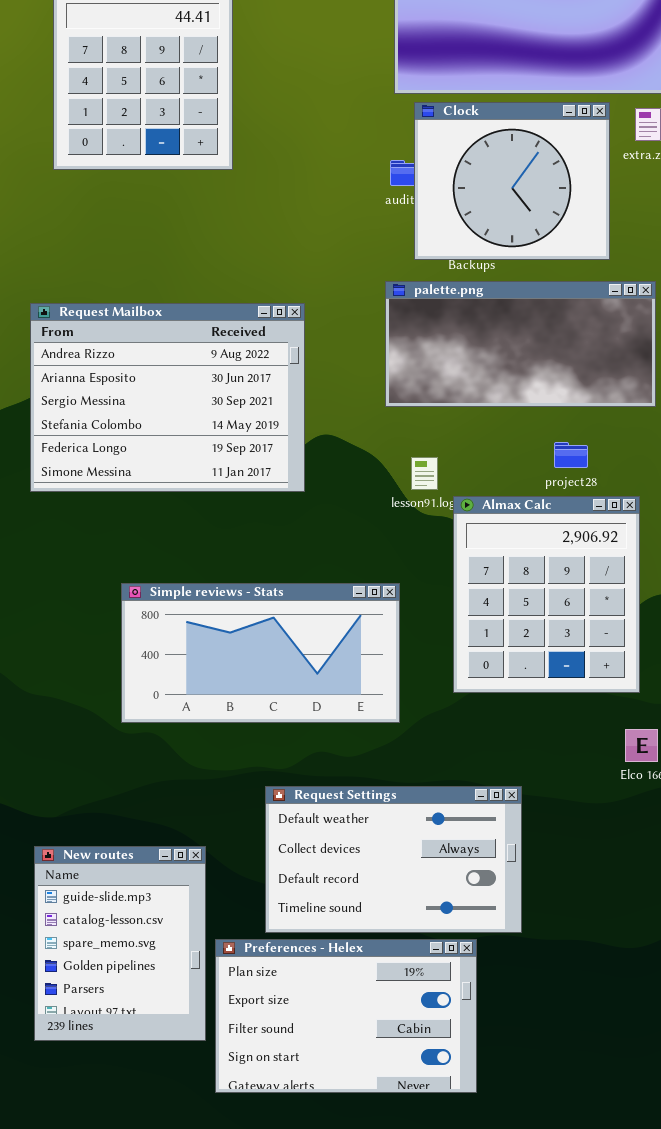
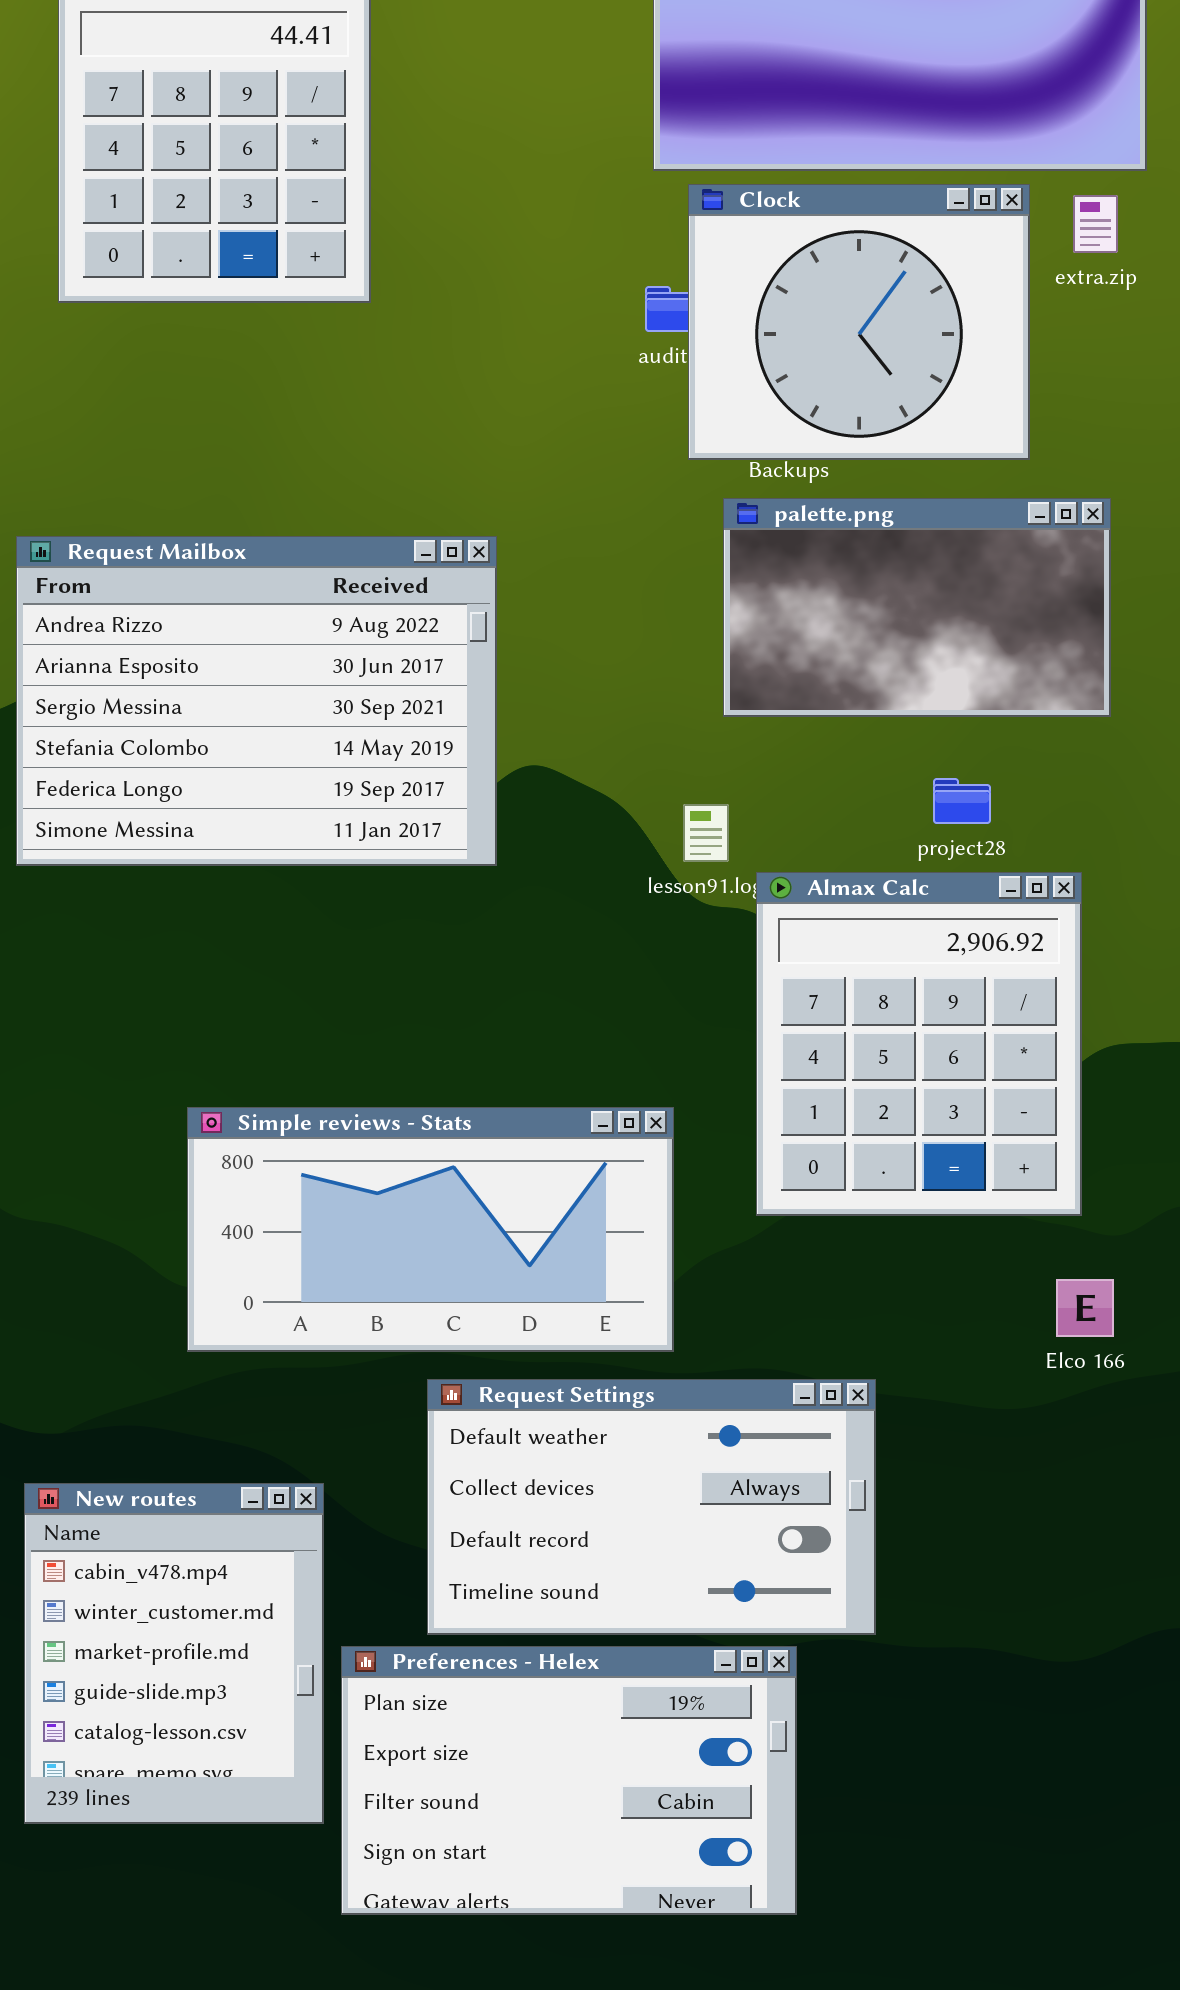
palette.png: [385,281,656,407] -> [723,498,1111,717], resized
Simple reviews - Stats: [121,583,400,723] -> [187,1107,674,1352], moved
New routes: [34,846,206,1041] -> [24,1483,324,1824], scrolled up 3 rows

